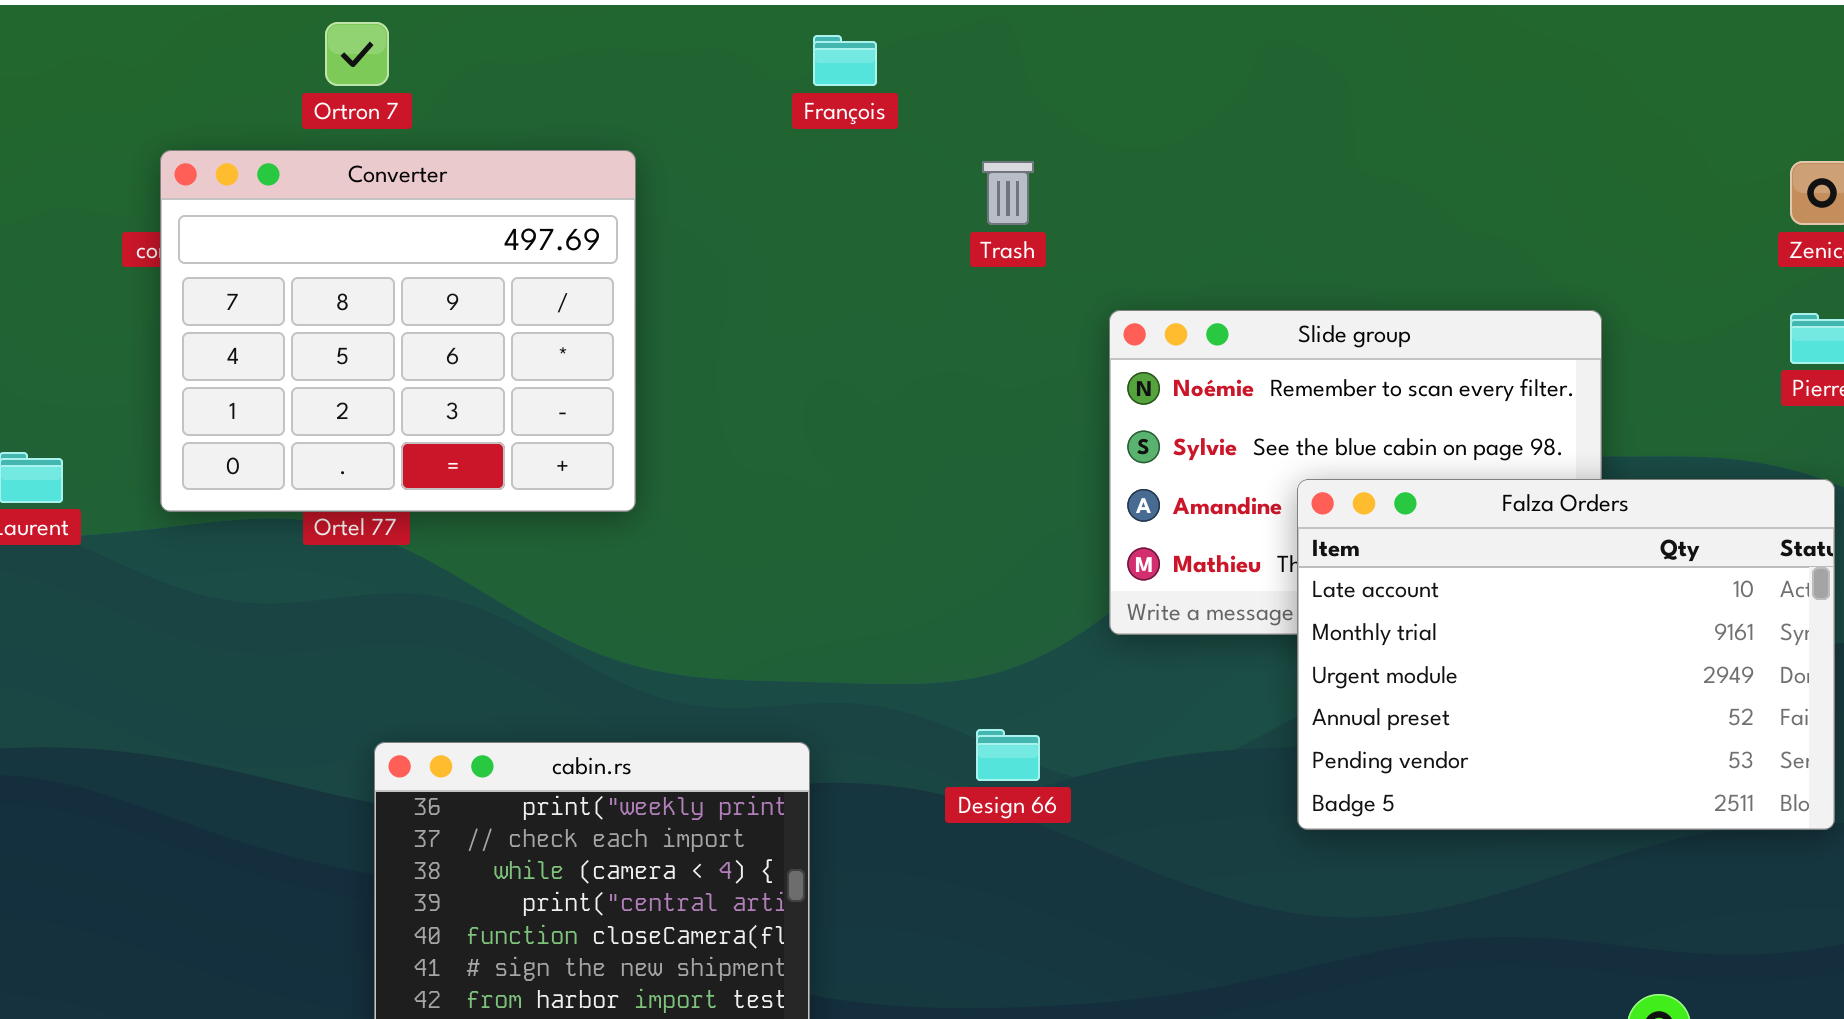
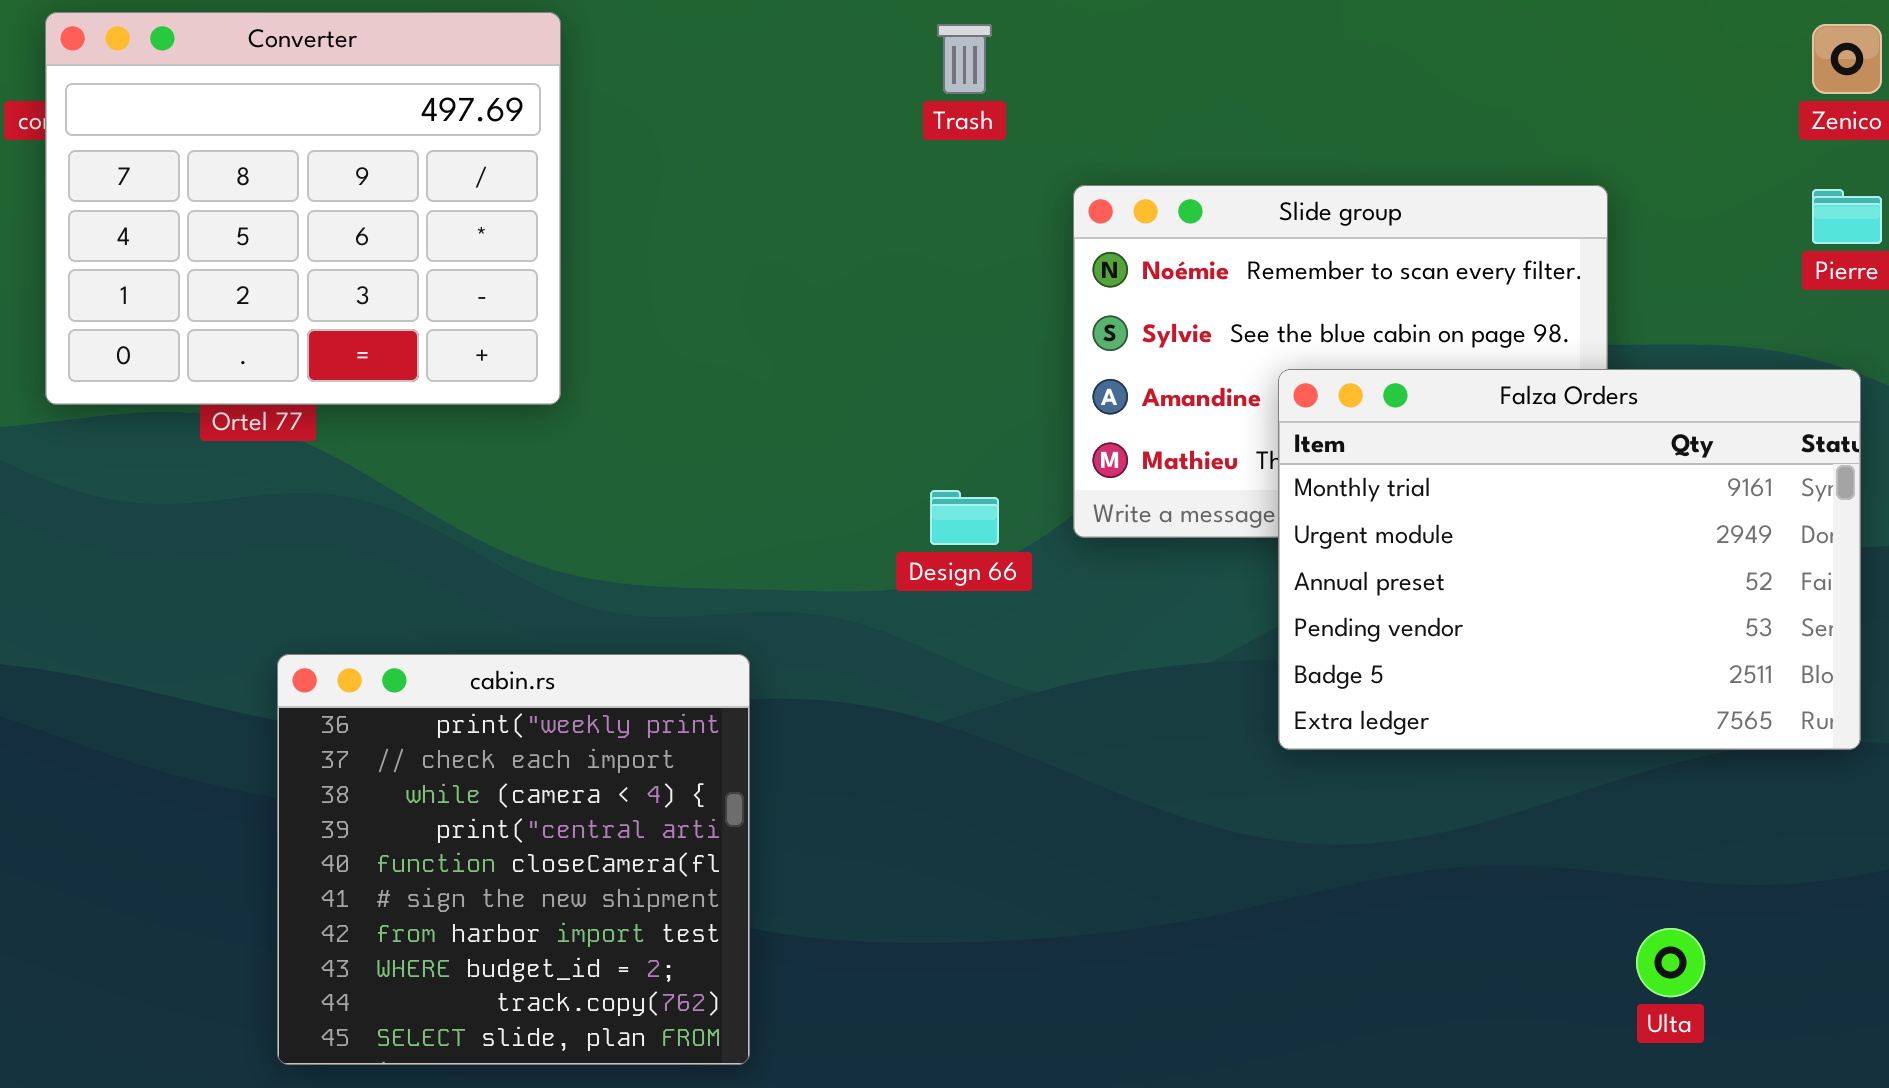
Falza Orders: [1297,479,1835,830] -> [1278,369,1861,750], scrolled down 1 row
Design 66: [976,729,1040,781] -> [930,490,999,545], moved

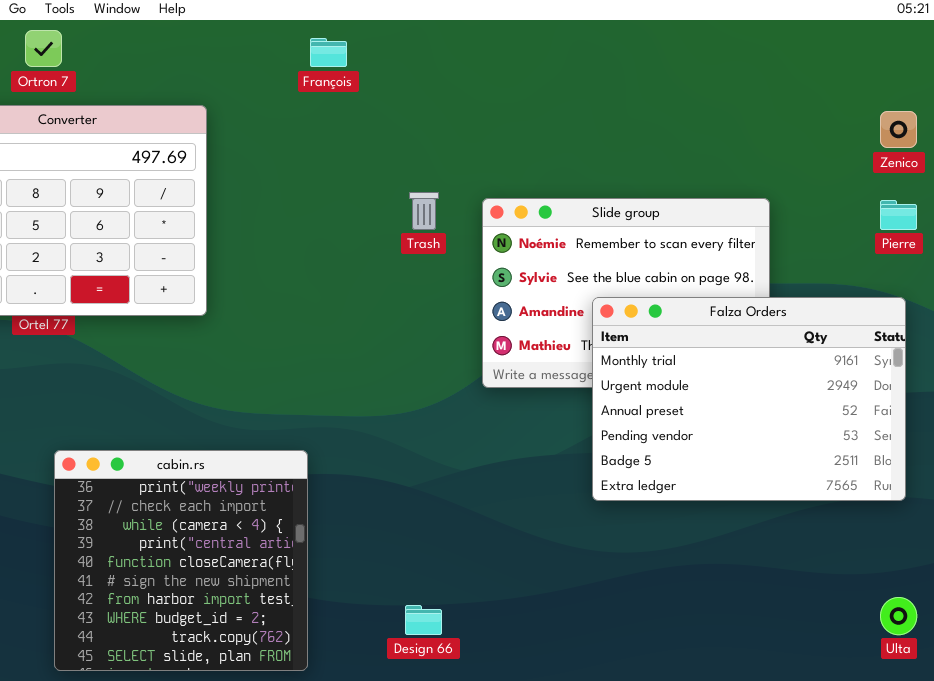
Trash: [937,24,992,94] -> [409,192,439,230], moved
Design 66: [930,490,999,545] -> [405,605,442,635], moved
Ulta: [1636,928,1705,997] -> [880,597,917,635], moved

